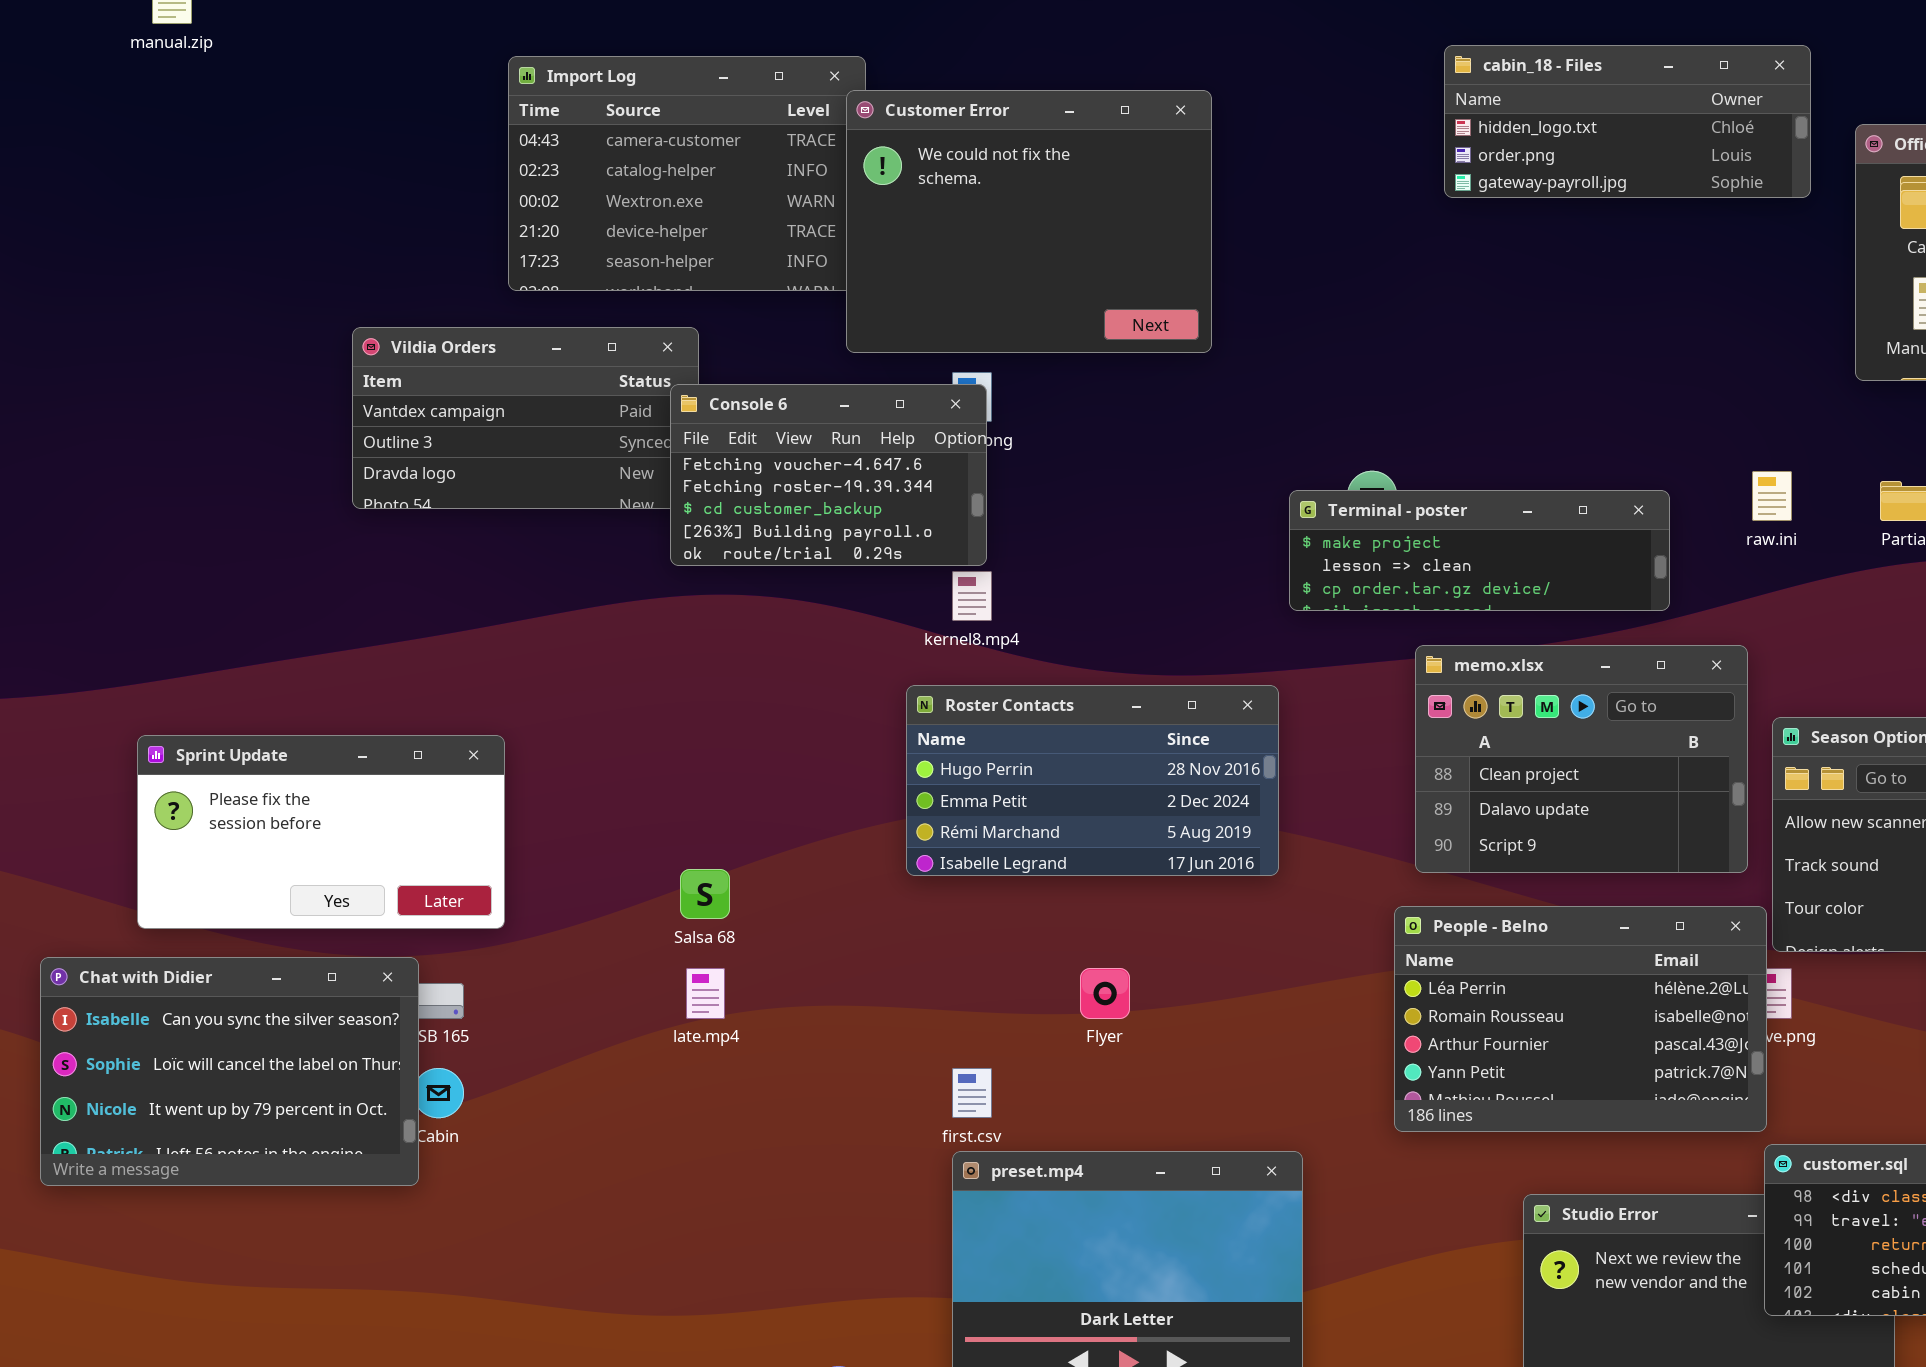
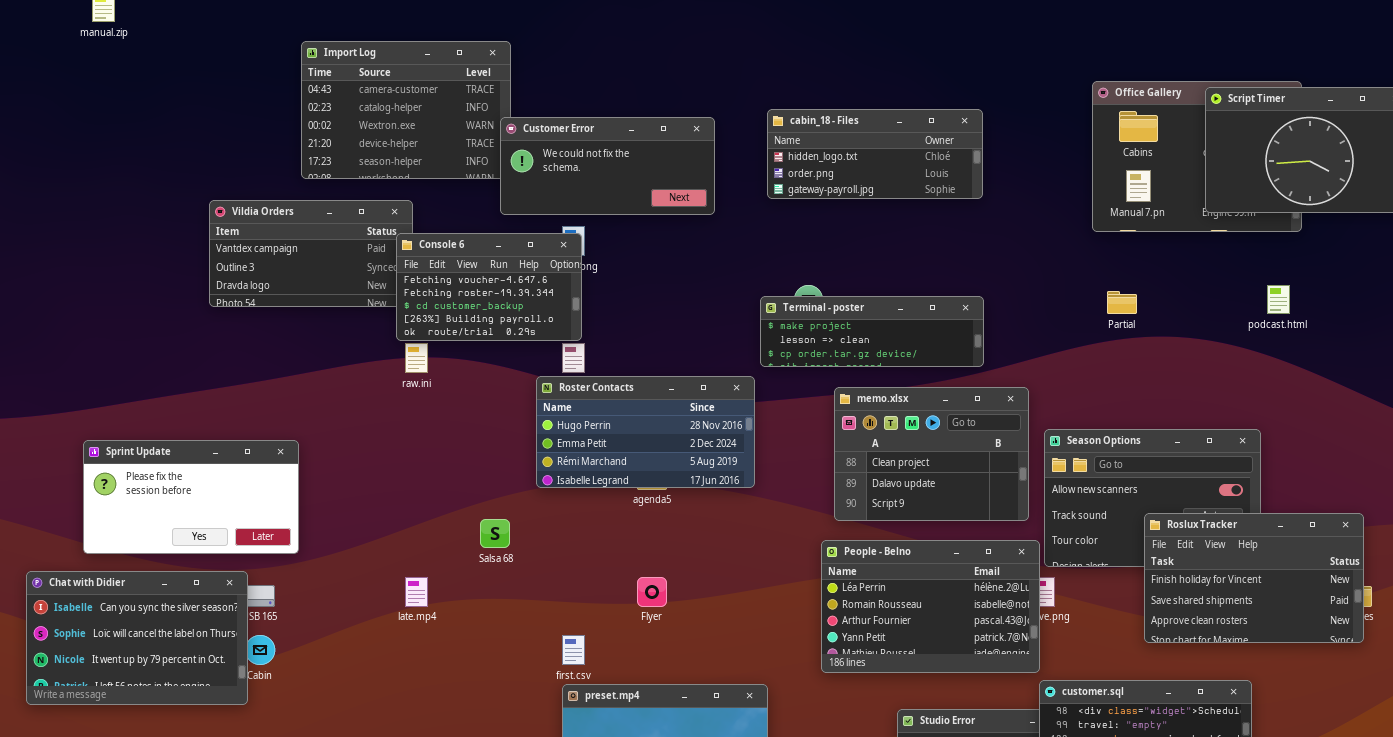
cabin_18 - Files: [1444,45,1811,198] -> [767,109,983,199], moved
Customer Error: [846,90,1212,353] -> [500,117,715,215], resized
raw.ini: [1752,471,1792,521] -> [405,343,428,373], moved
Roster Contacts: [906,685,1279,876] -> [536,376,755,488], moved
Salsa 68: [680,869,730,919] -> [480,519,510,548], moved

